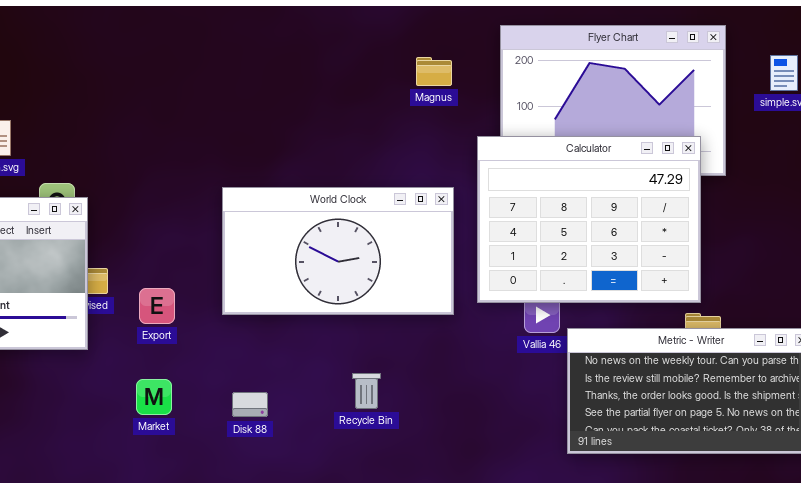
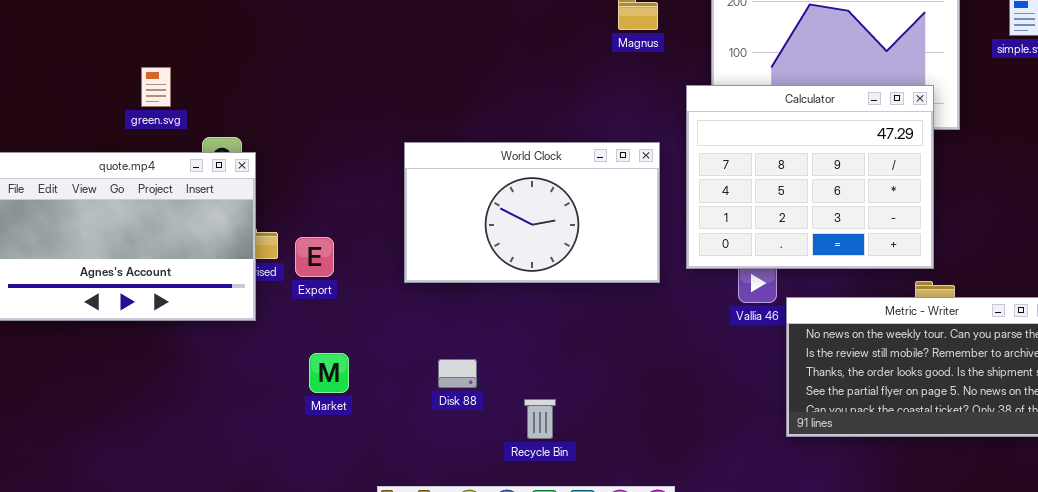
Export: [139,288,175,324] -> [295,237,334,277], moved
Recycle Bin: [352,373,381,409] -> [524,399,556,439], moved
Disk 88: [232,392,268,417] -> [438,359,477,388], moved

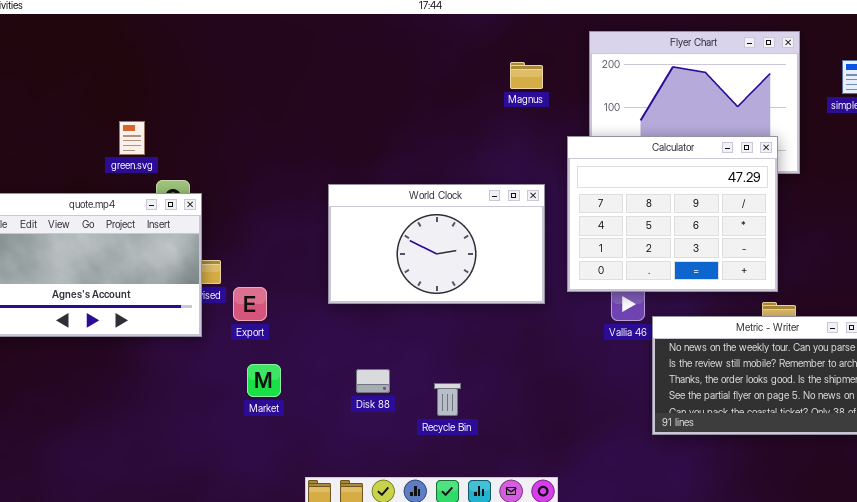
green.svg: [141,67,171,107] -> [119,121,145,155], moved
Export: [295,237,334,277] -> [233,287,267,321], moved
Recycle Bin: [524,399,556,439] -> [434,383,461,416], moved

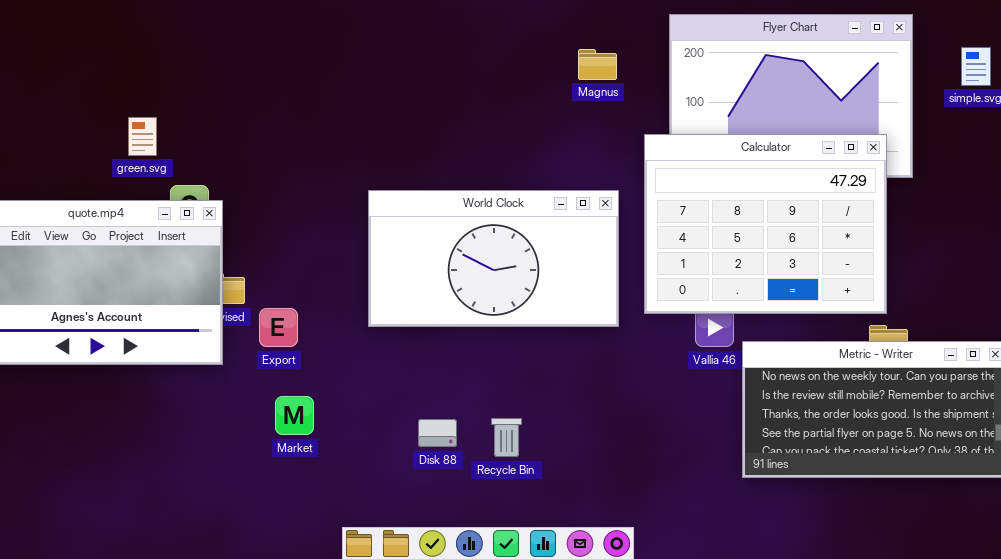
Disk 88: [356,369,390,393] -> [418,419,457,447], moved

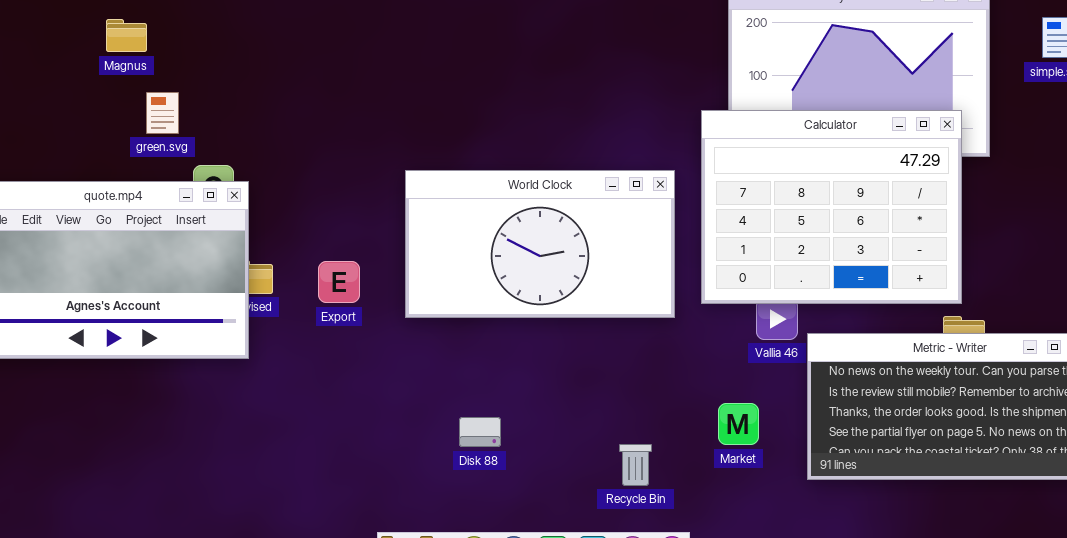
Magnus: [578,49,617,80] -> [106,19,147,52], moved
Export: [259,308,298,347] -> [318,261,360,303], moved
Market: [275,396,314,435] -> [718,403,759,445], moved
Recycle Bin: [491,418,522,457] -> [619,444,652,486], moved

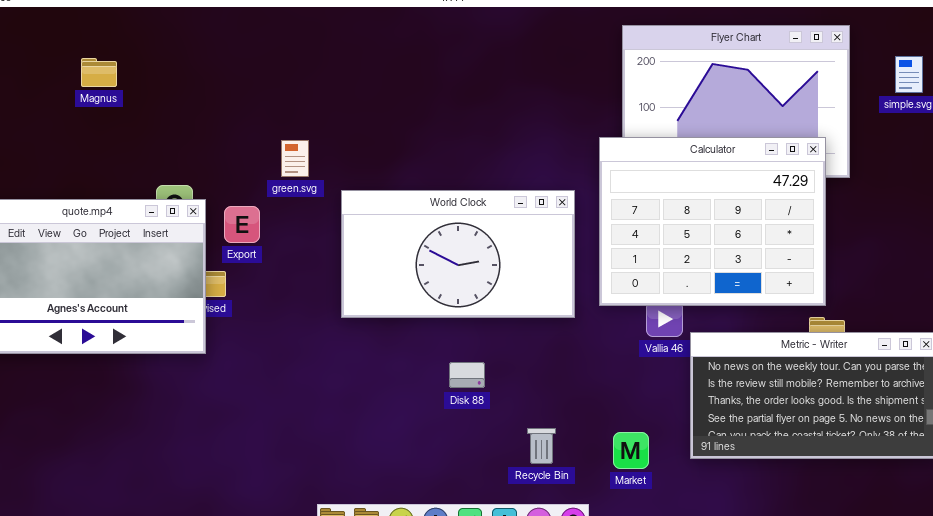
green.svg: [146,92,179,134] -> [281,140,309,177], moved
Export: [318,261,360,303] -> [224,206,260,243], moved
Market: [718,403,759,445] -> [613,432,649,469], moved
Disk 88: [459,417,501,447] -> [449,362,485,388], moved

